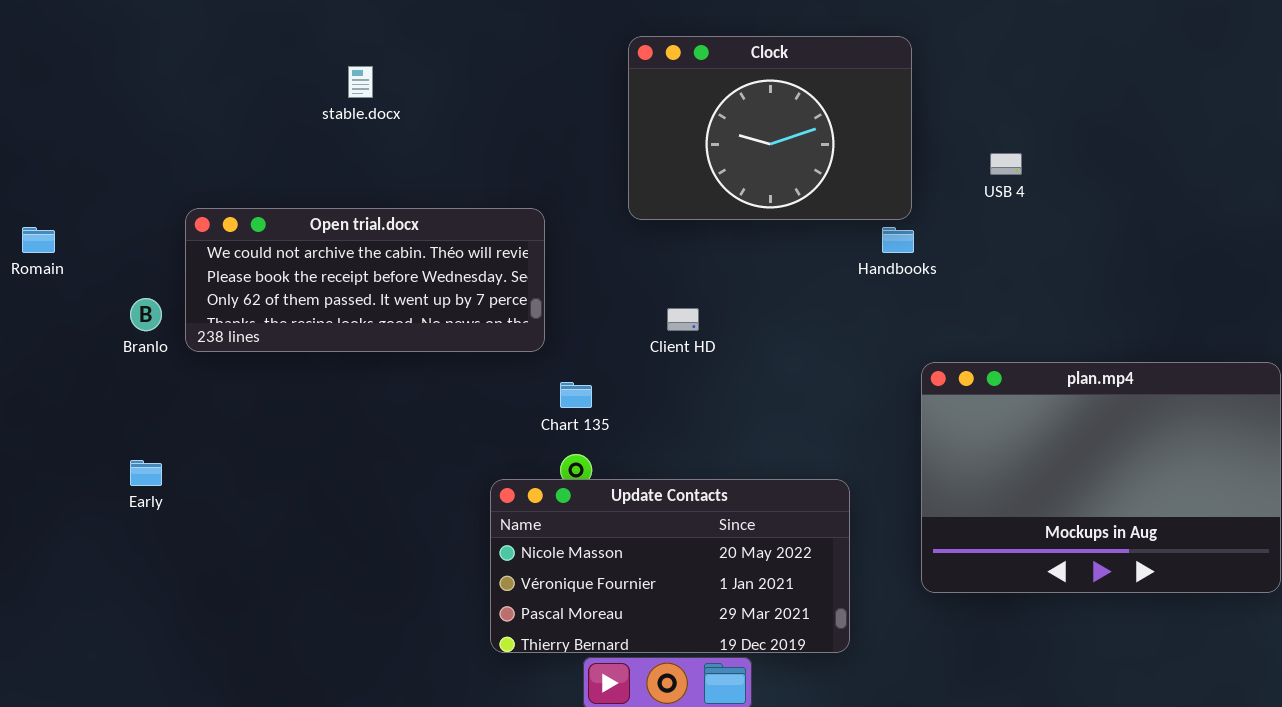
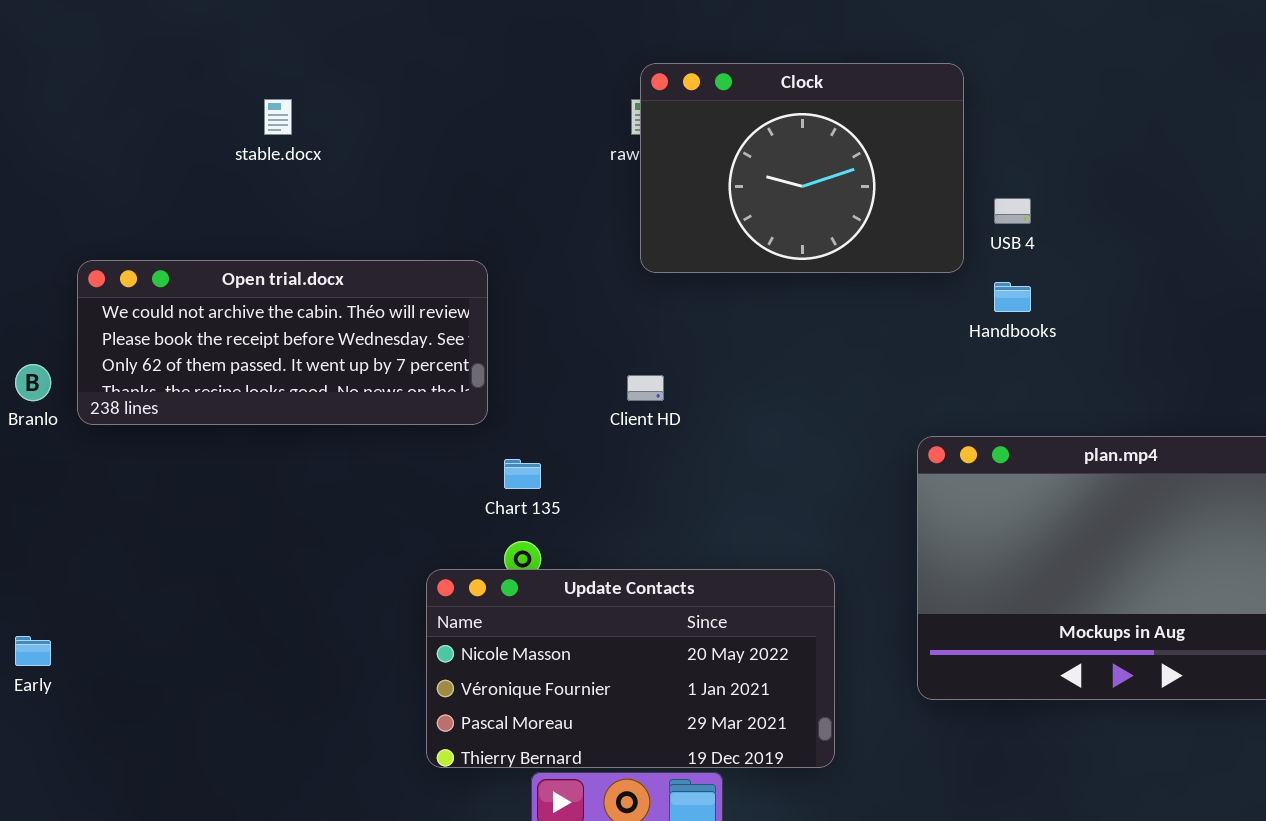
Clock: [628,36,912,220] -> [640,63,964,273], moved
Handbooks: [882,227,914,253] -> [994,282,1031,312], moved
Early: [130,460,162,486] -> [15,636,51,666], moved

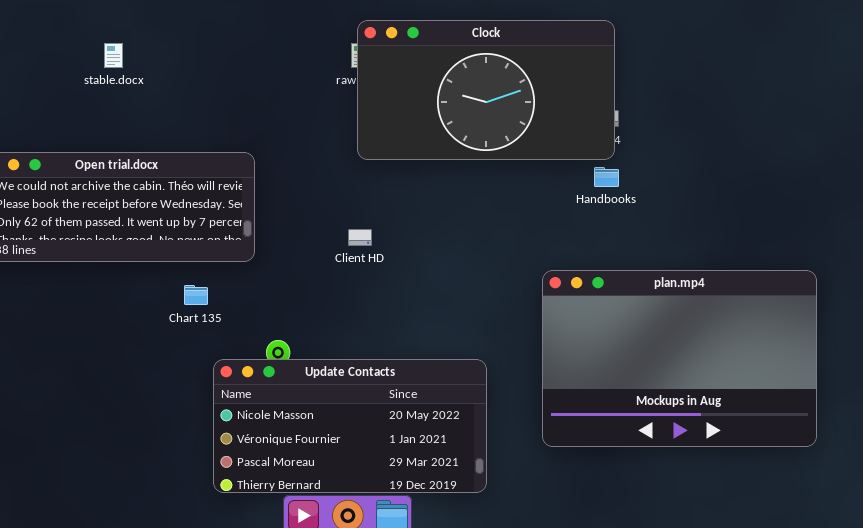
Clock: [640,63,964,273] -> [357,20,615,160], resized
Chart 135: [504,459,541,489] -> [184,285,208,305], moved

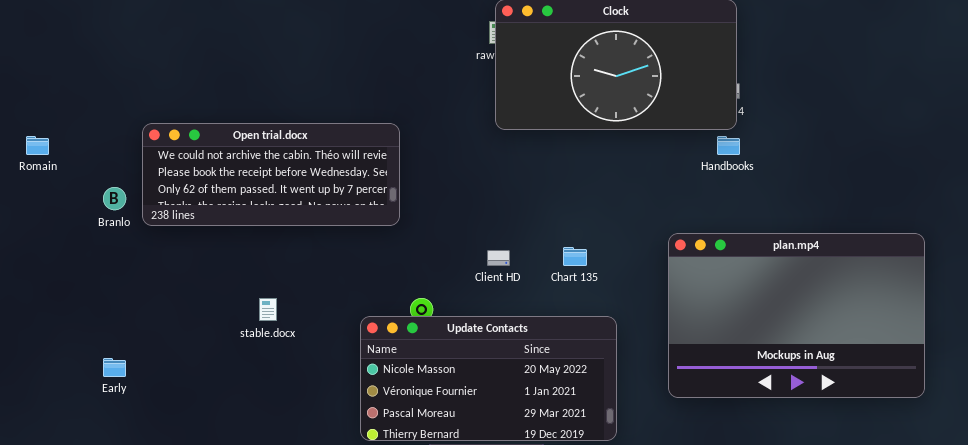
stable.docx: [104,43,123,68] -> [259,298,277,321], moved
Client HD: [348,229,372,246] -> [487,250,510,266], moved
Chart 135: [184,285,208,305] -> [563,247,587,266], moved

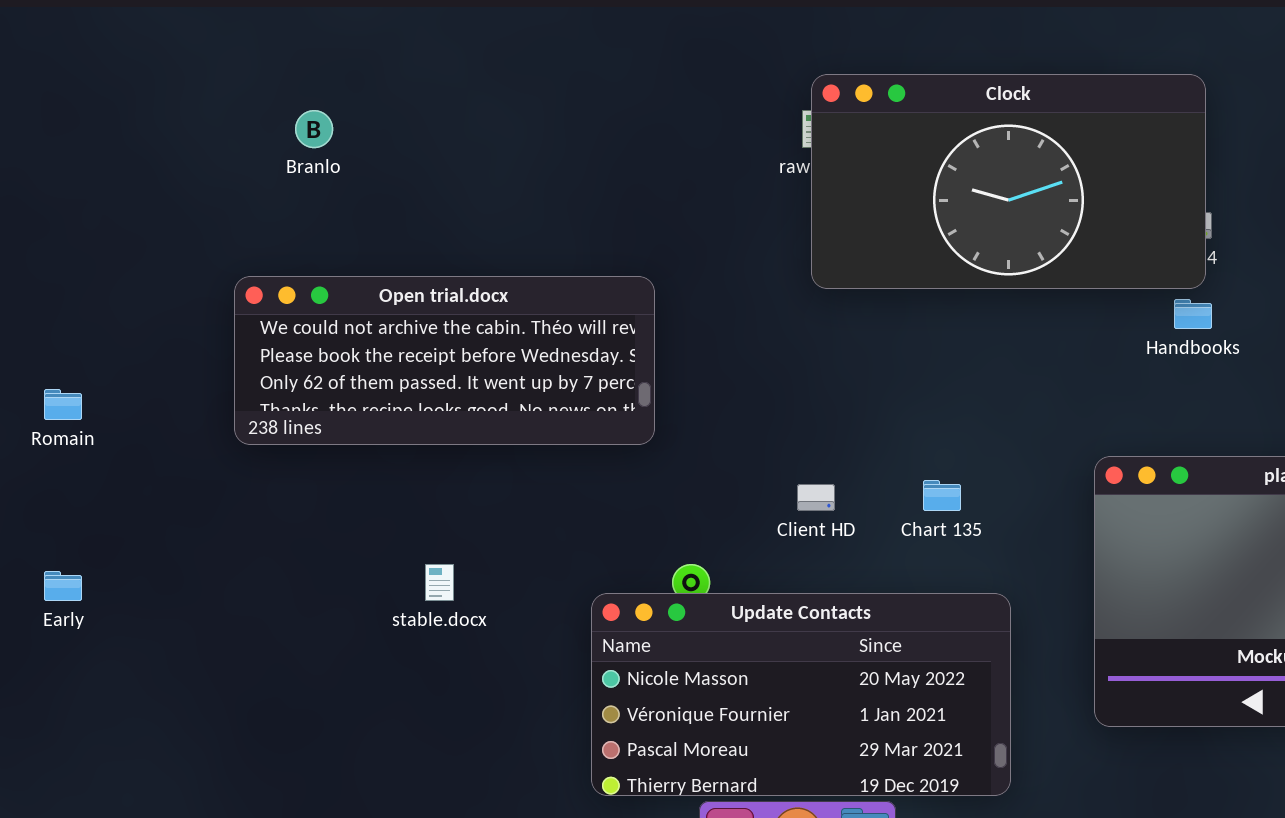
Romain: [26,136,49,155] -> [44,389,82,420], moved
Branlo: [103,187,126,210] -> [295,110,333,148], moved
Early: [103,358,126,377] -> [44,571,82,601], moved

